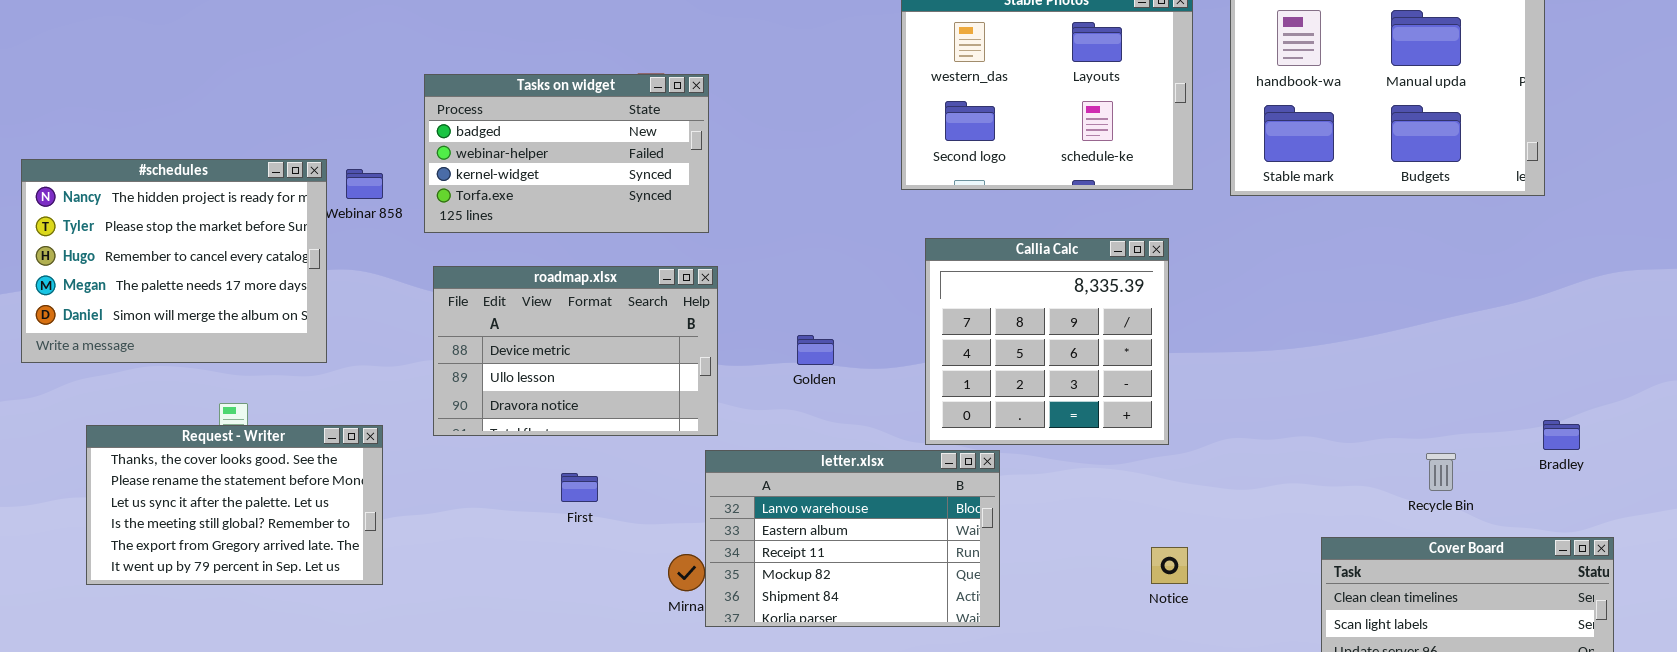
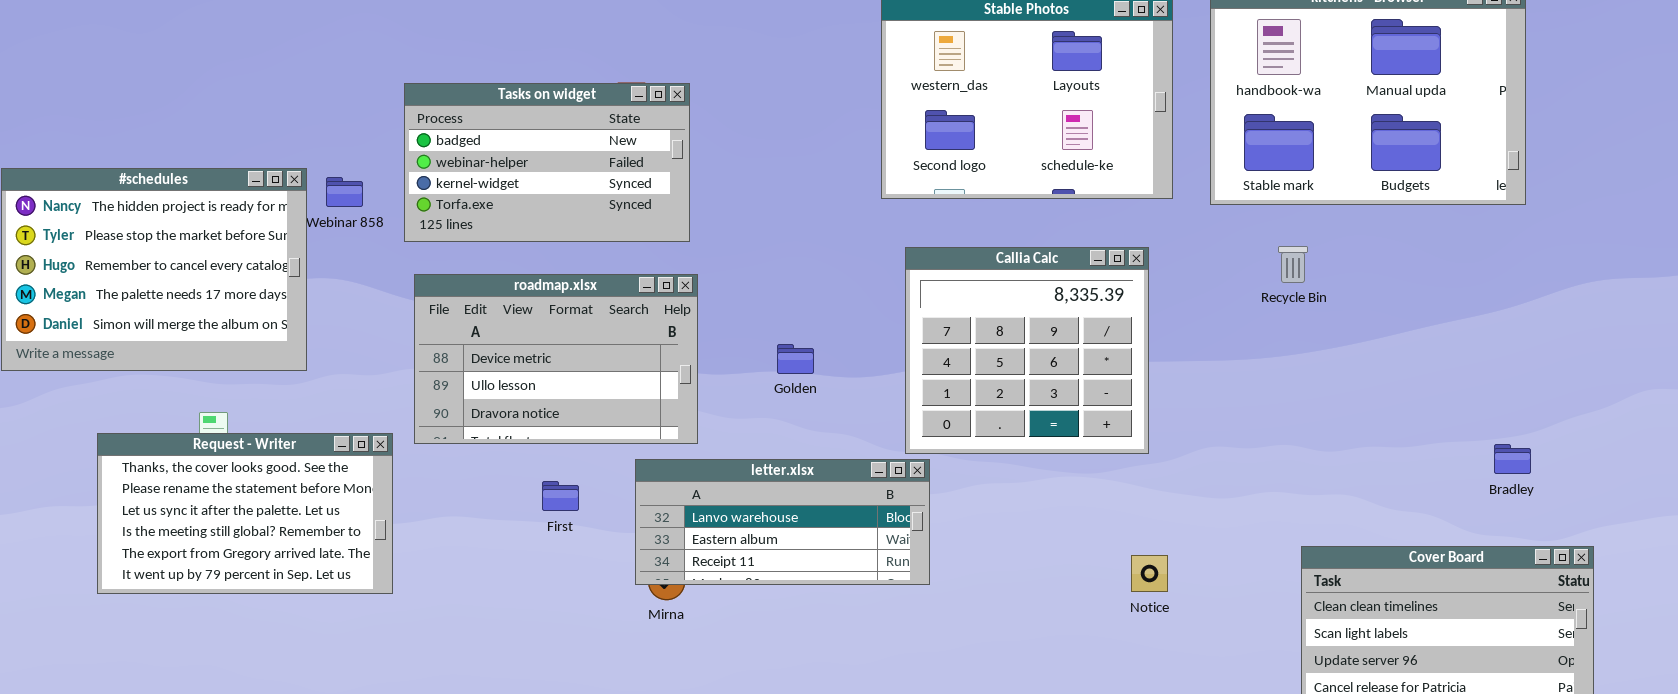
Bradley: [1543,420,1580,450] -> [1494,444,1531,474], moved
Request - Writer: [86,425,383,585] -> [97,433,393,594], moved
letter.xlsx: [705,450,1000,627] -> [635,459,930,585], moved, resized
Recycle Bin: [1426,453,1456,491] -> [1278,246,1308,283], moved

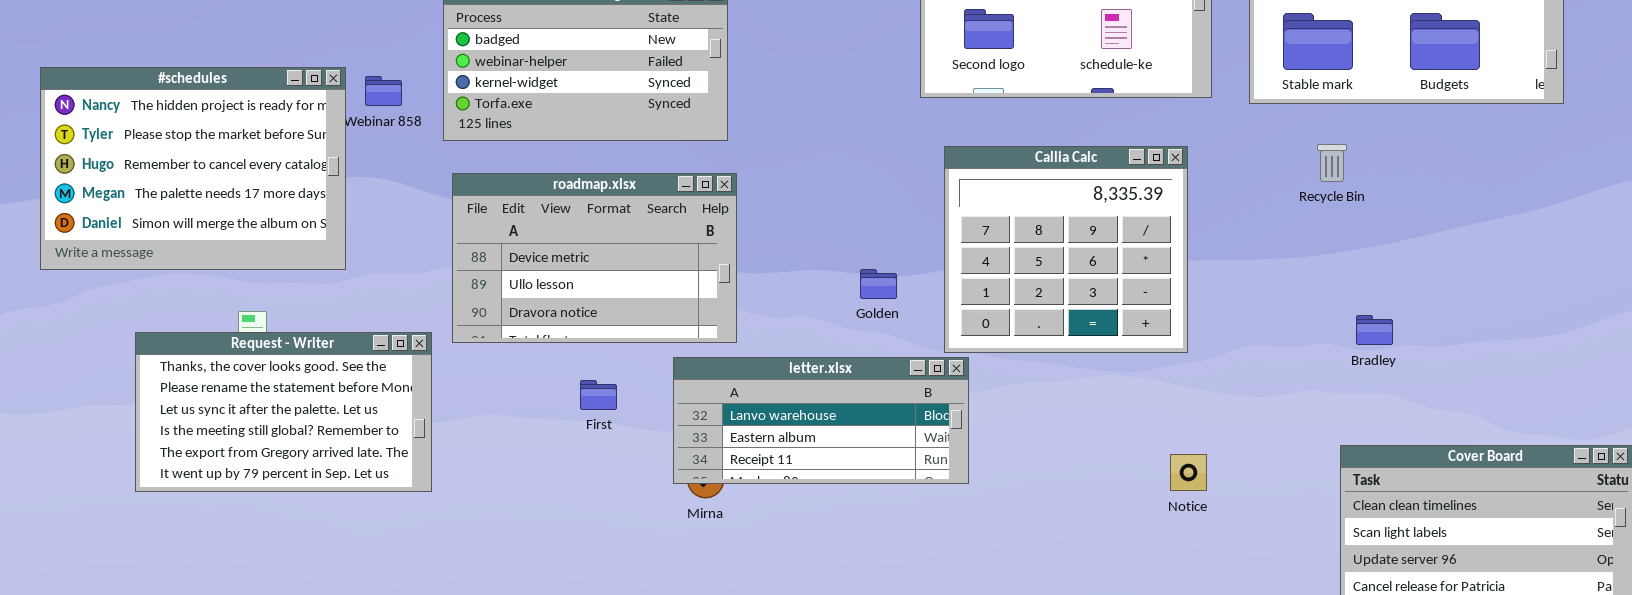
Golden: [777,344,814,374] -> [860,269,897,299], moved
Bradley: [1494,444,1531,474] -> [1356,315,1393,345], moved

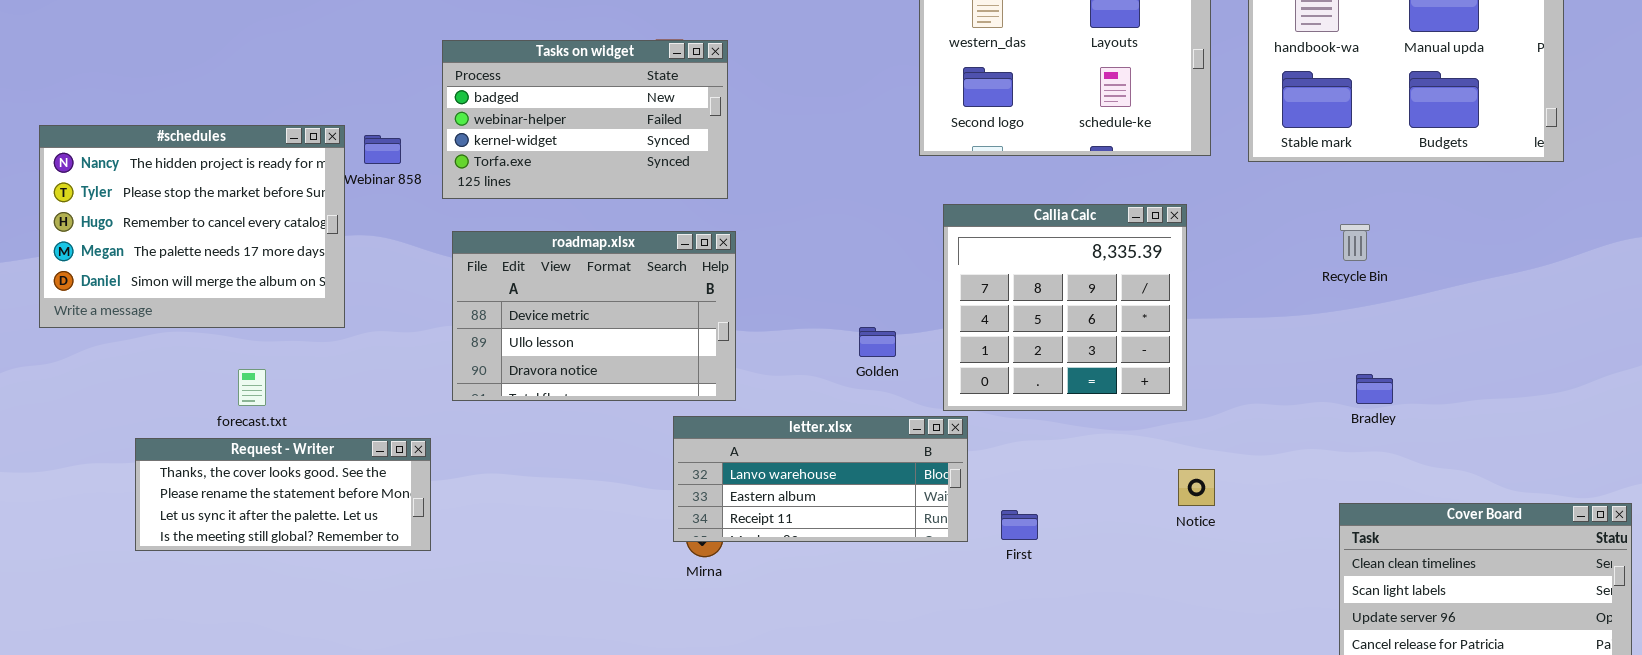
Recycle Bin: [1317,144,1347,182] -> [1340,224,1370,261], moved
Request - Writer: [135,332,432,492] -> [135,438,431,551], resized
First: [580,380,617,410] -> [1001,510,1038,540], moved
Notice: [1170,454,1207,491] -> [1178,469,1215,506], moved

